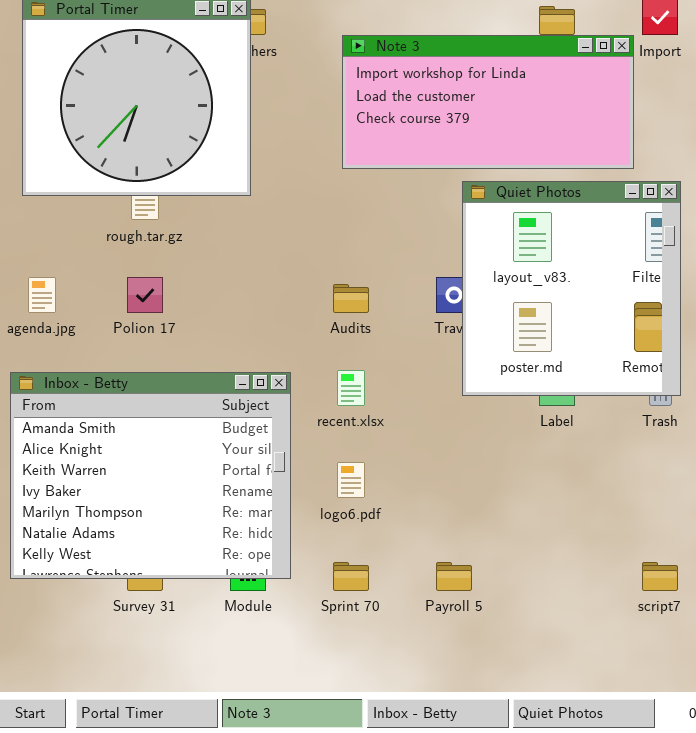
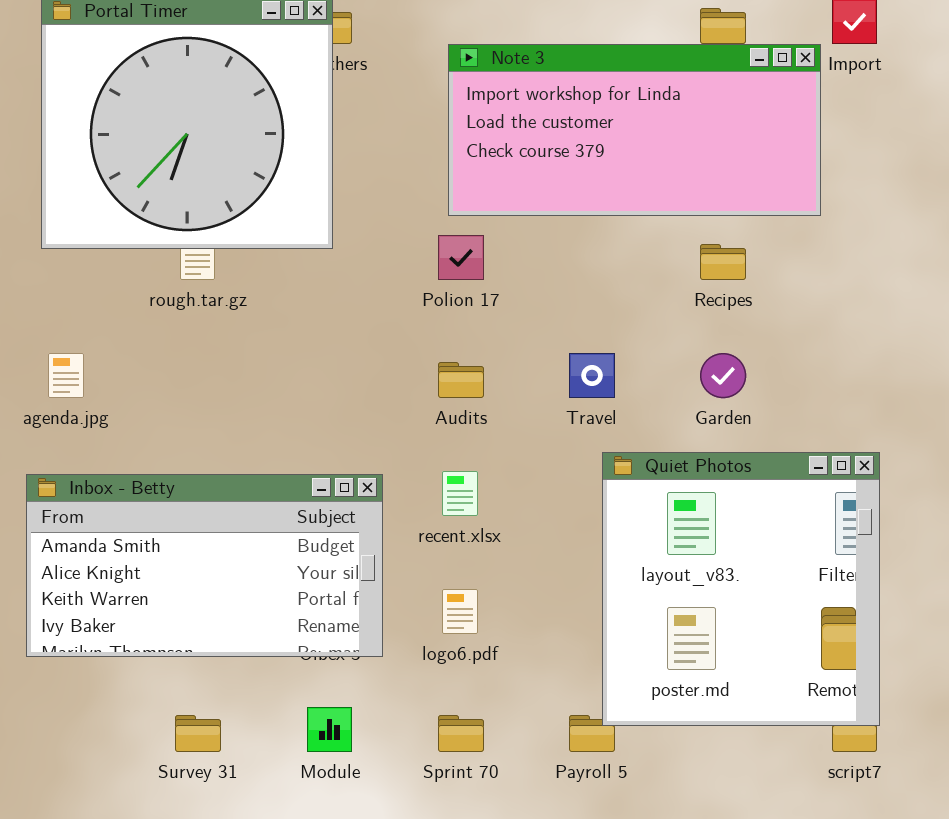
Quiet Photos: [462,181,681,396] -> [602,452,880,726], moved
Polion 17: [127,277,163,313] -> [438,235,484,280], moved
Inbox - Betty: [10,372,291,579] -> [26,474,383,657], resized

